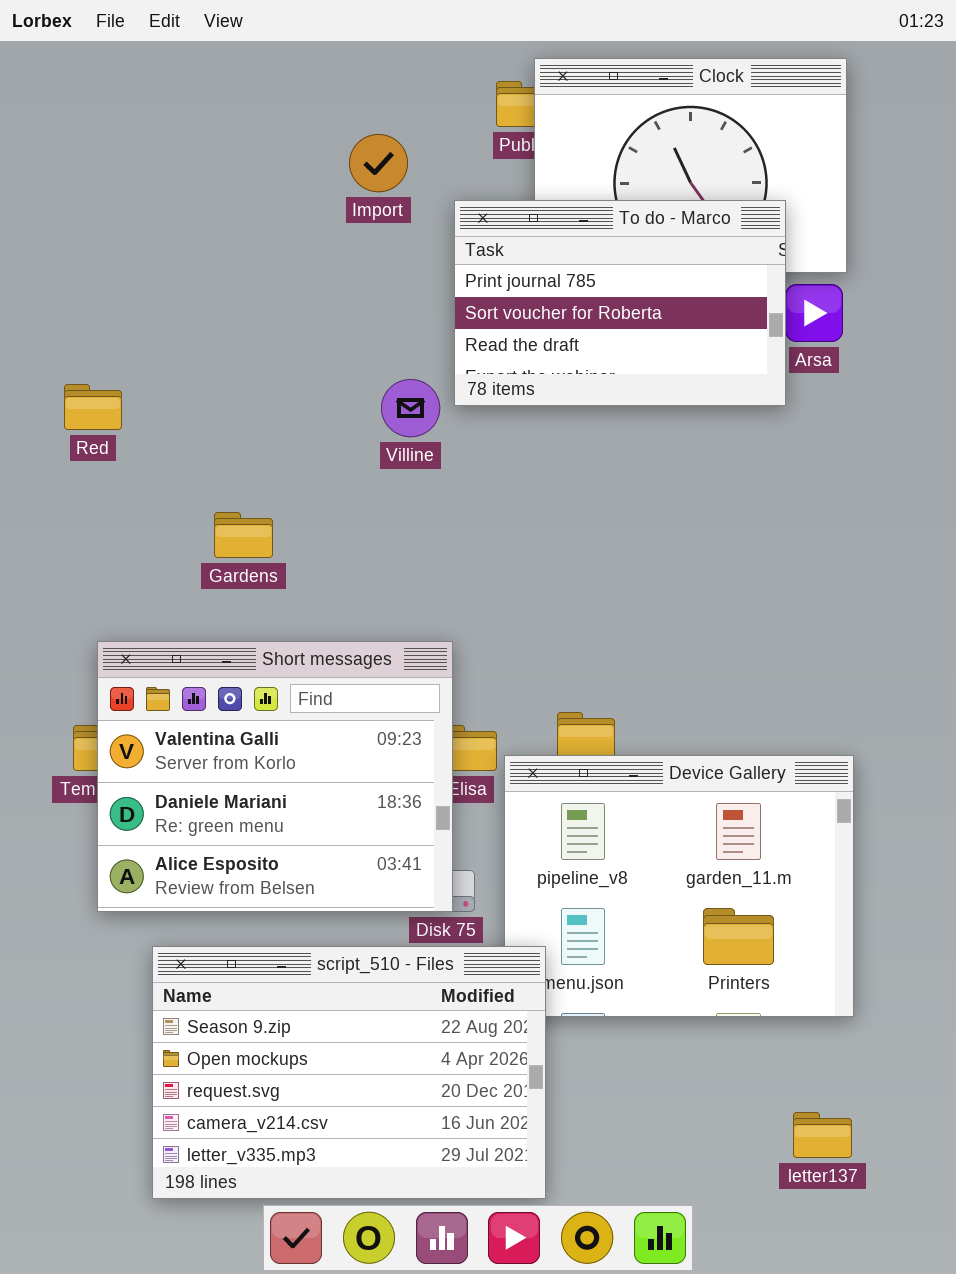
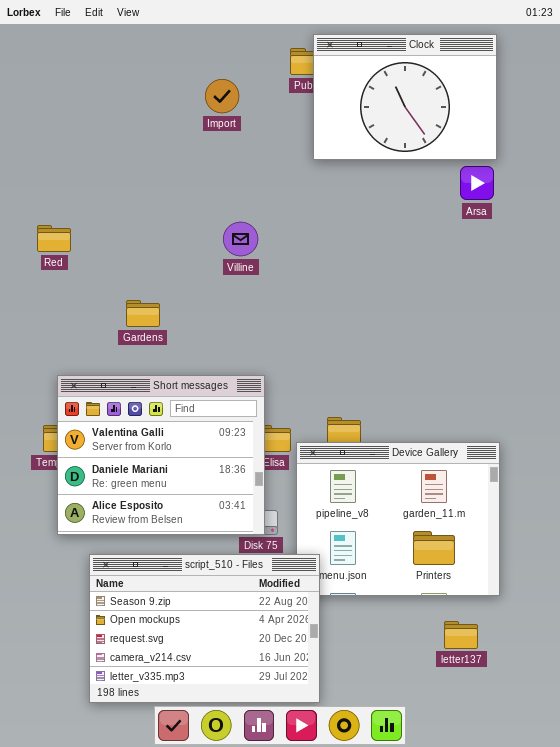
To do - Marco: [454,200,786,406] -> none, closed
letter137: [793,1112,852,1158] -> [444,621,478,649], moved

